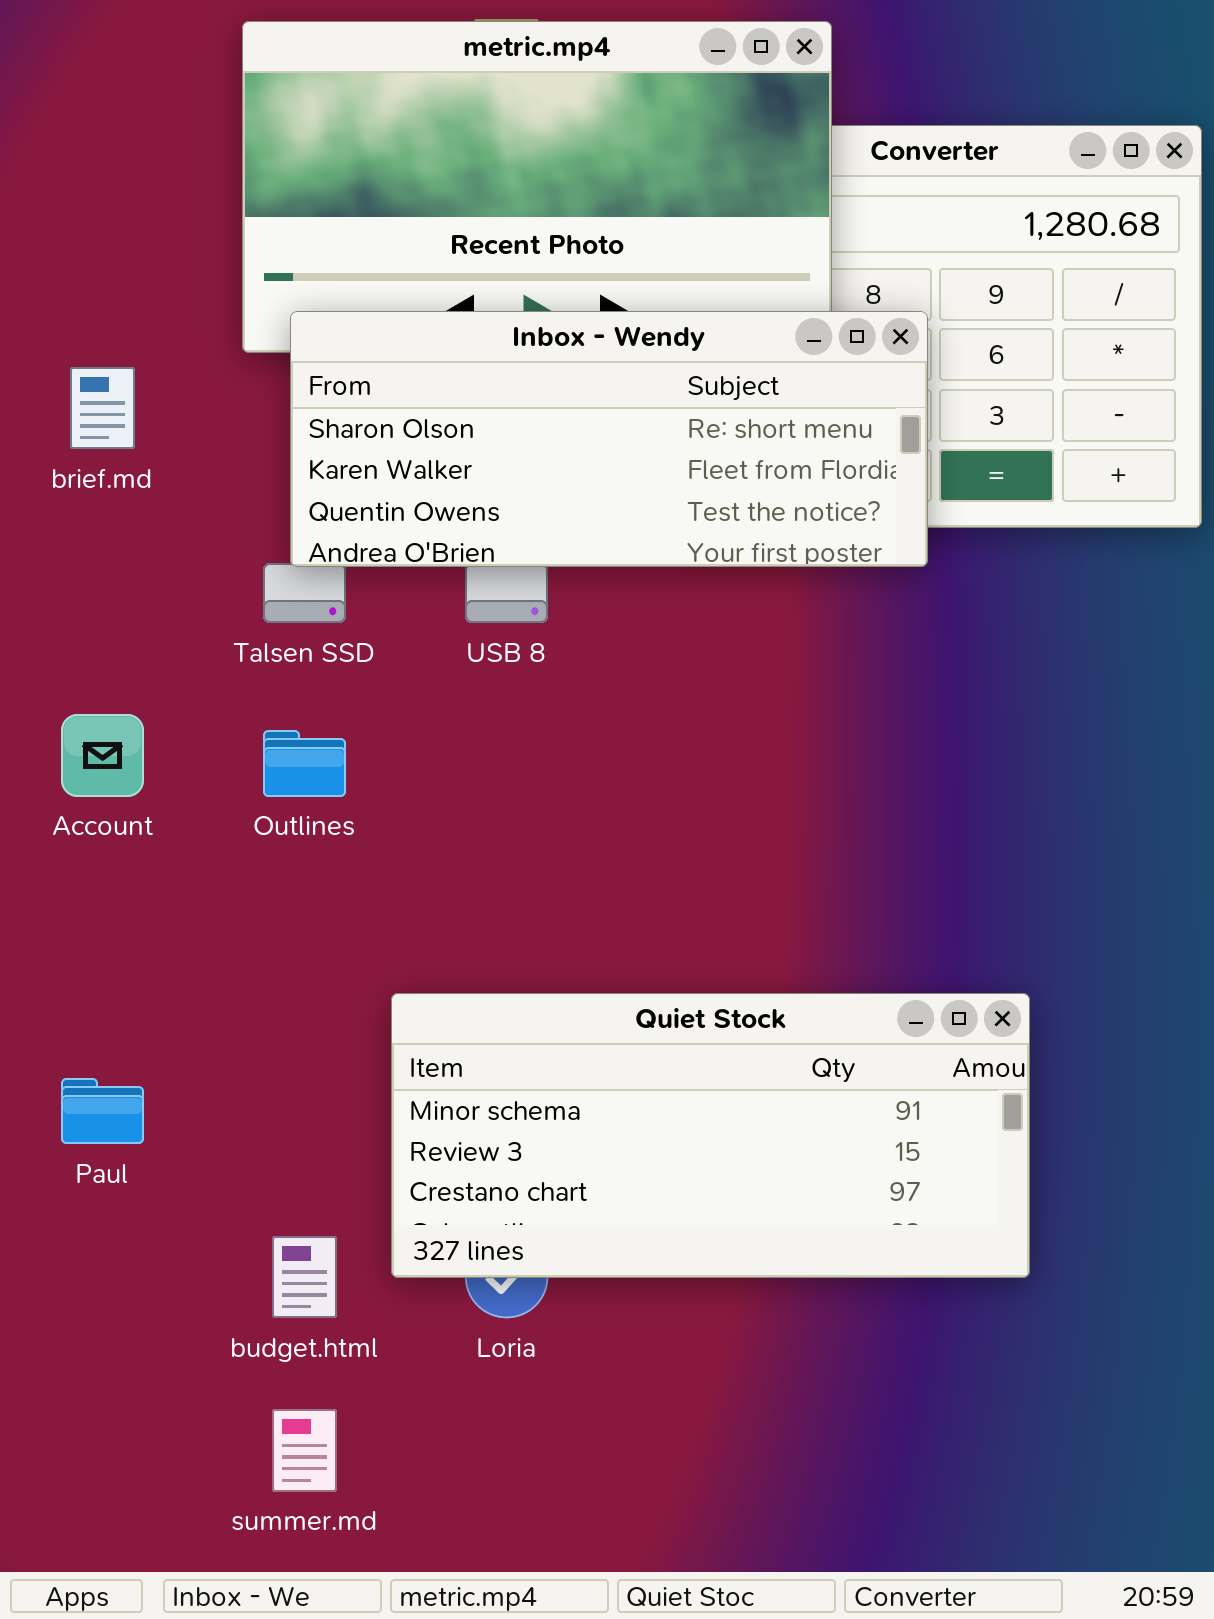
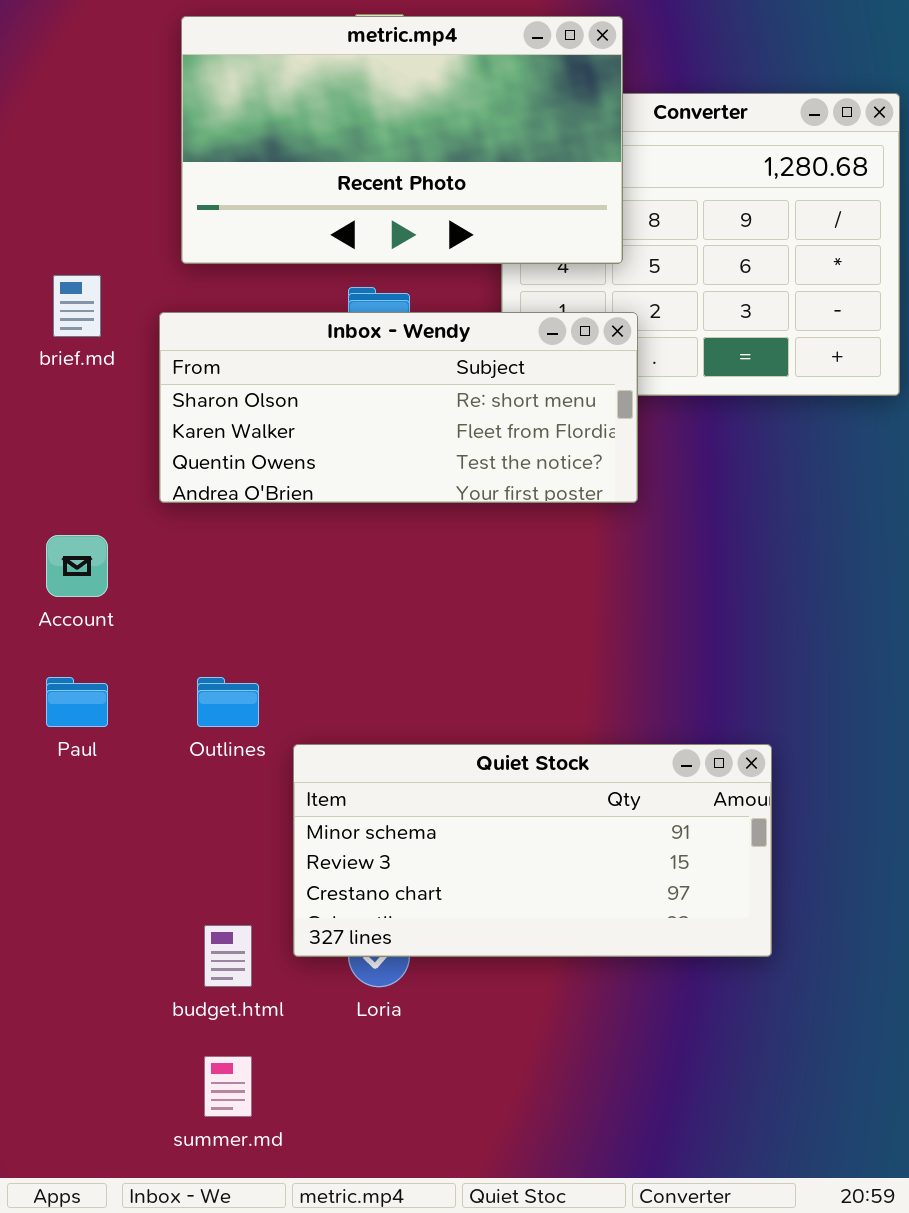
Inbox - Wendy: [290,311,928,567] -> [159,312,638,503], moved
Outlines: [263,730,346,797] -> [197,677,259,727], moved
Paul: [61,1078,144,1144] -> [46,677,108,727], moved

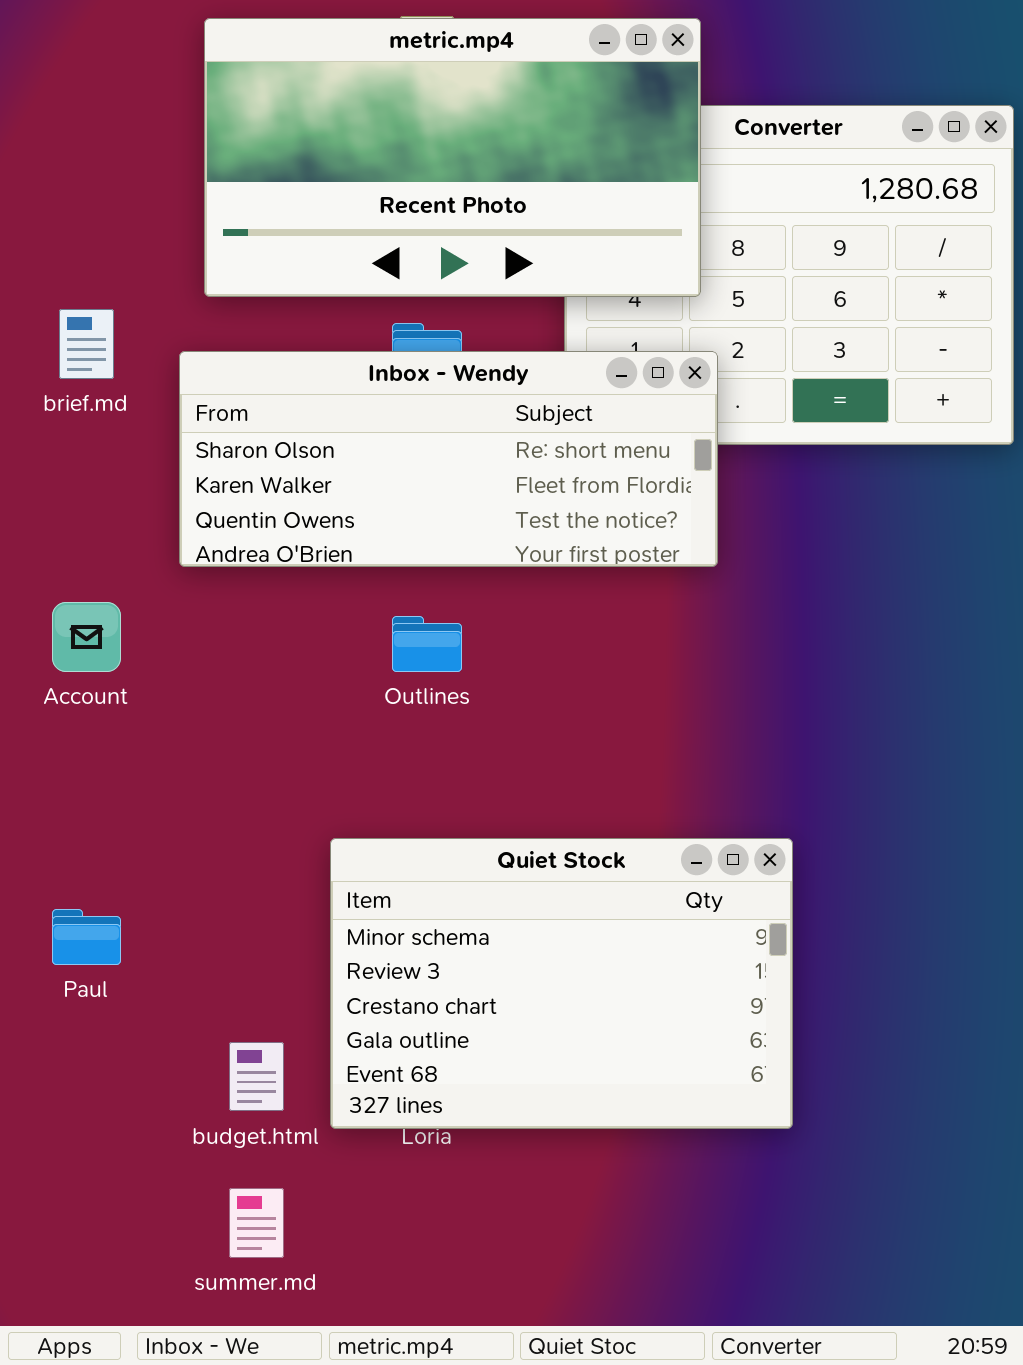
Paul: [46,677,108,727] -> [52,909,121,965], moved
Outlines: [197,677,259,727] -> [392,616,462,672], moved
Quiet Stock: [293,744,772,957] -> [330,838,793,1129], resized

